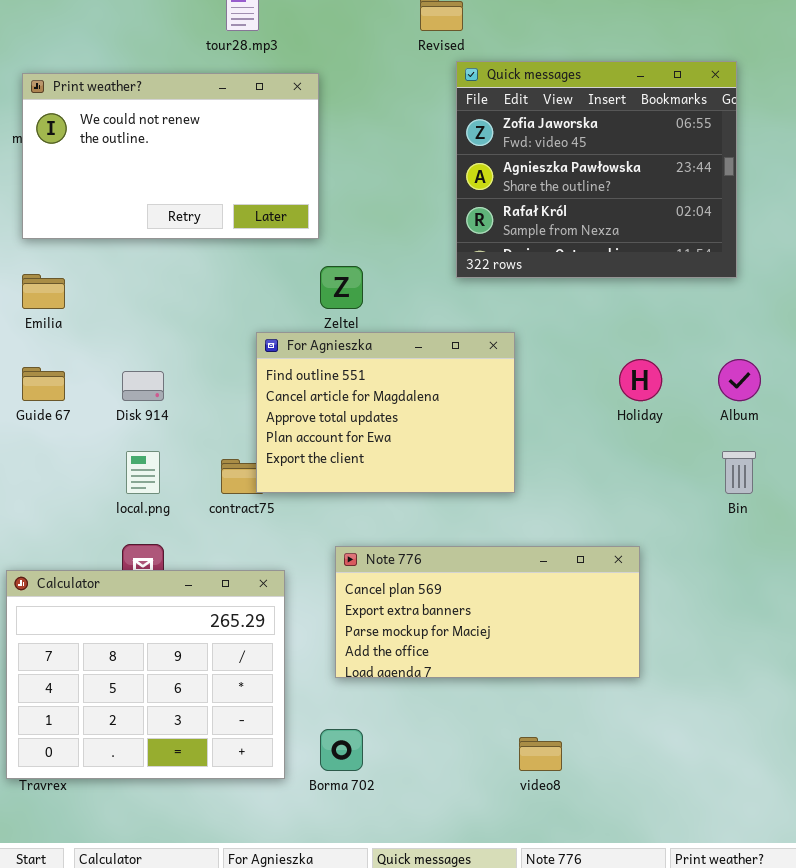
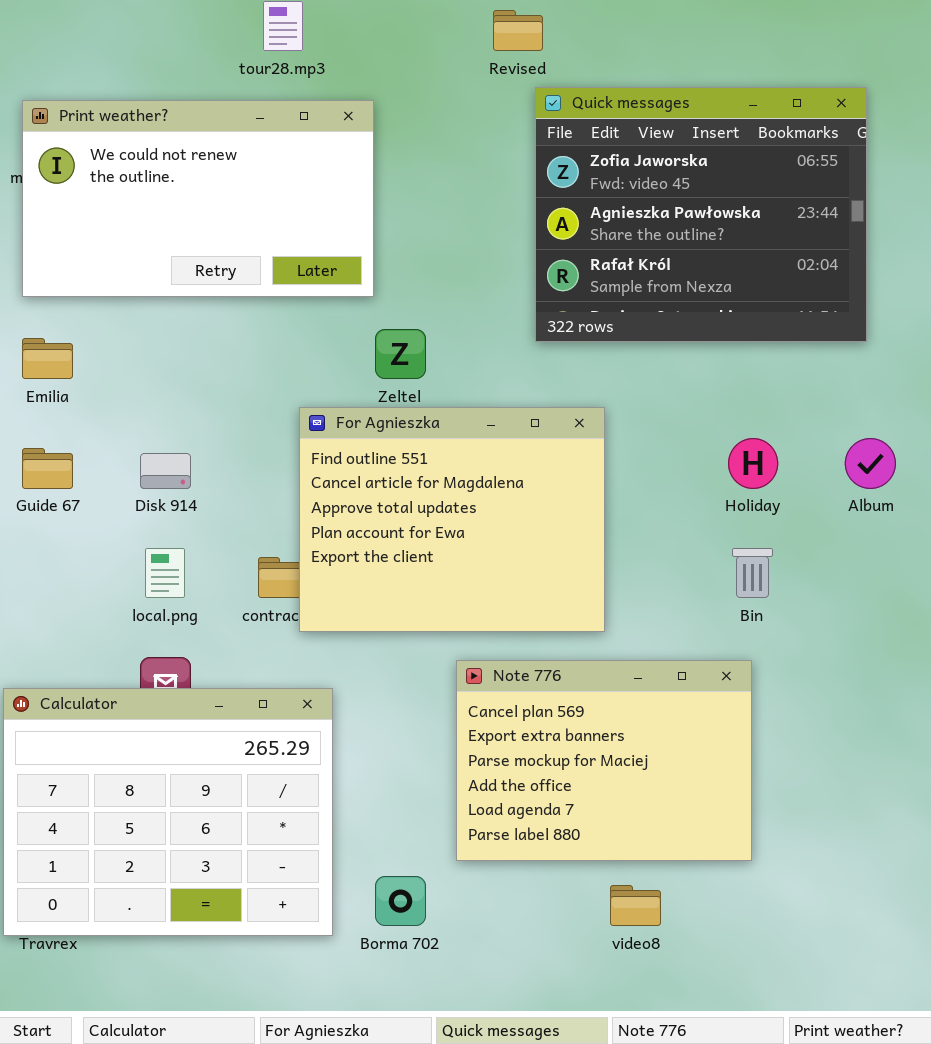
For Agnieszka: [256,332,515,493] -> [299,407,605,632], resized
Bin: [722,451,756,494] -> [732,548,773,598], moved
Note 776: [335,546,640,678] -> [456,660,752,861], resized

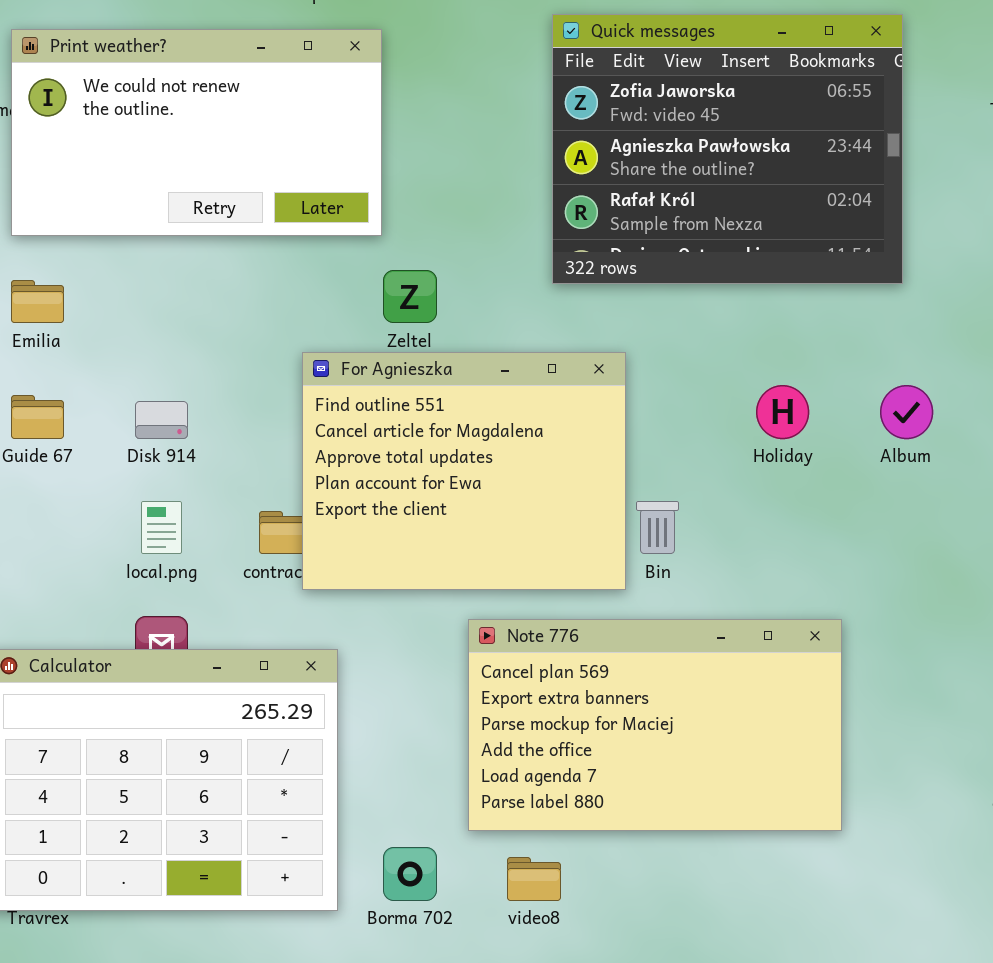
Bin: [732,548,773,598] -> [636,501,679,554], moved
Note 776: [456,660,752,861] -> [468,619,842,831], resized
video8: [610,885,661,926] -> [507,857,561,901], moved

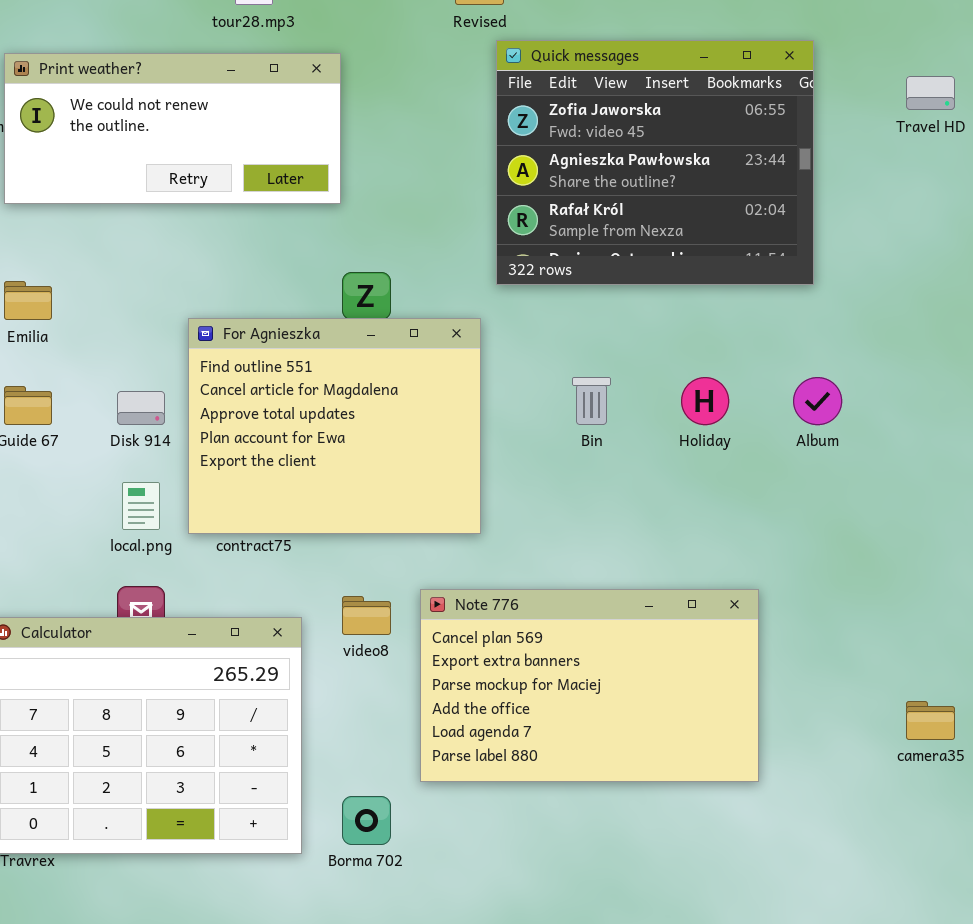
Print weather?: [11,29,382,236] -> [4,53,341,204], resized
For Agnieszka: [302,352,626,590] -> [188,318,481,534], moved
Bin: [636,501,679,554] -> [572,377,611,425], moved
video8: [507,857,561,901] -> [342,596,391,635], moved

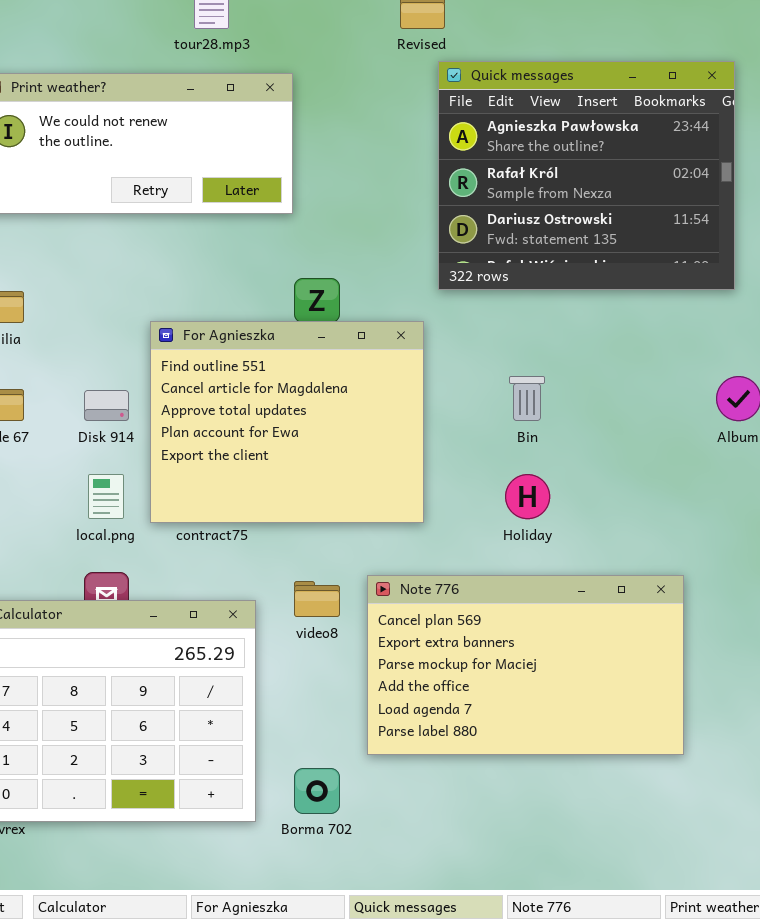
Quick messages: [496,40,814,285] -> [438,61,735,290], scrolled down 1 row
Holiday: [681,377,729,425] -> [505,474,550,519], moved

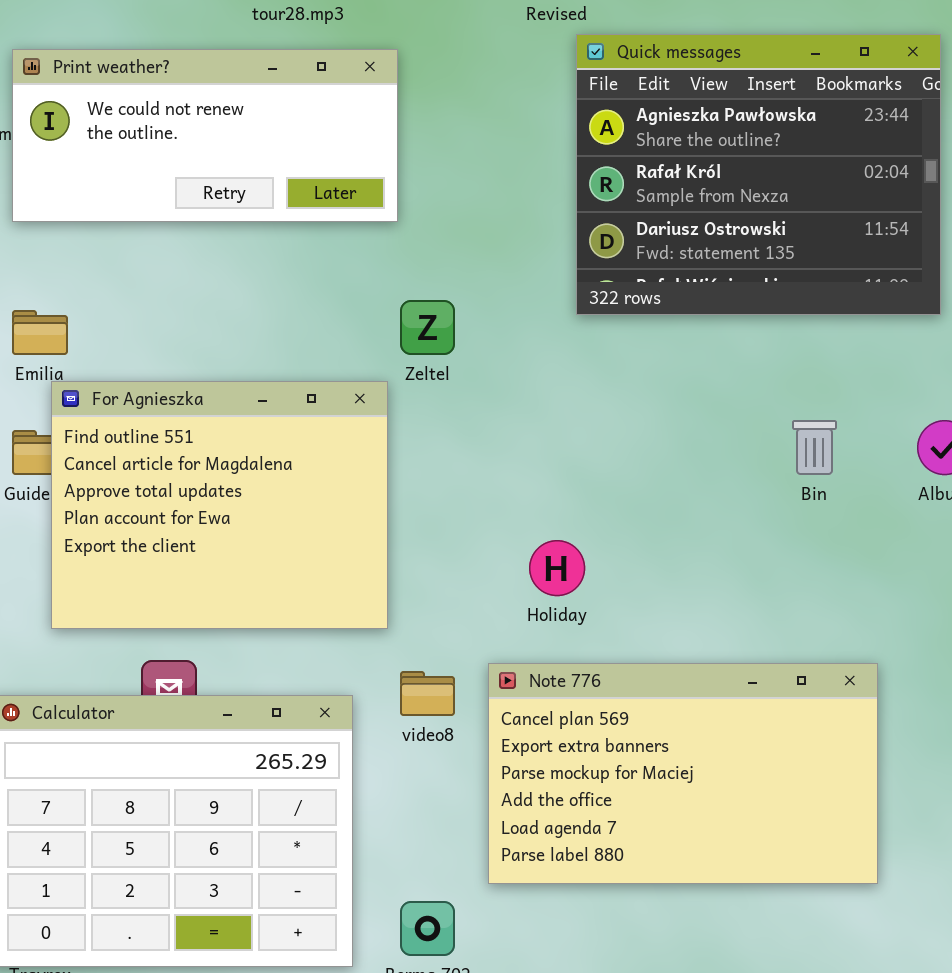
For Agnieszka: [150,321,424,523] -> [51,381,388,629], moved
Bin: [509,376,545,421] -> [792,420,837,475], moved
Holiday: [505,474,550,519] -> [529,540,585,596], moved

